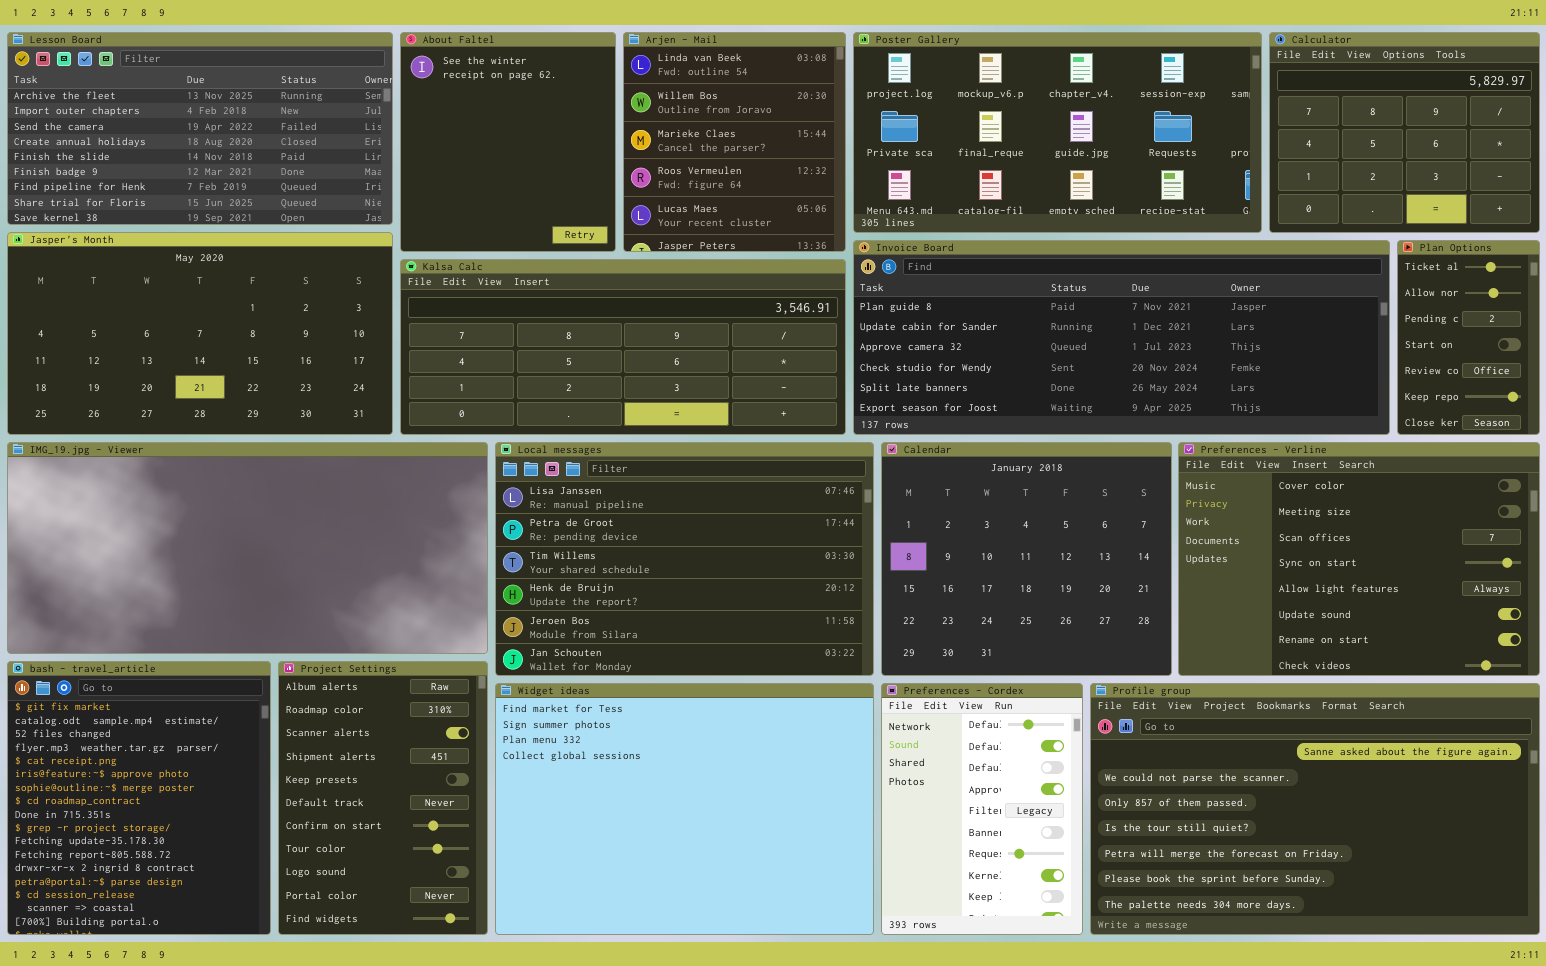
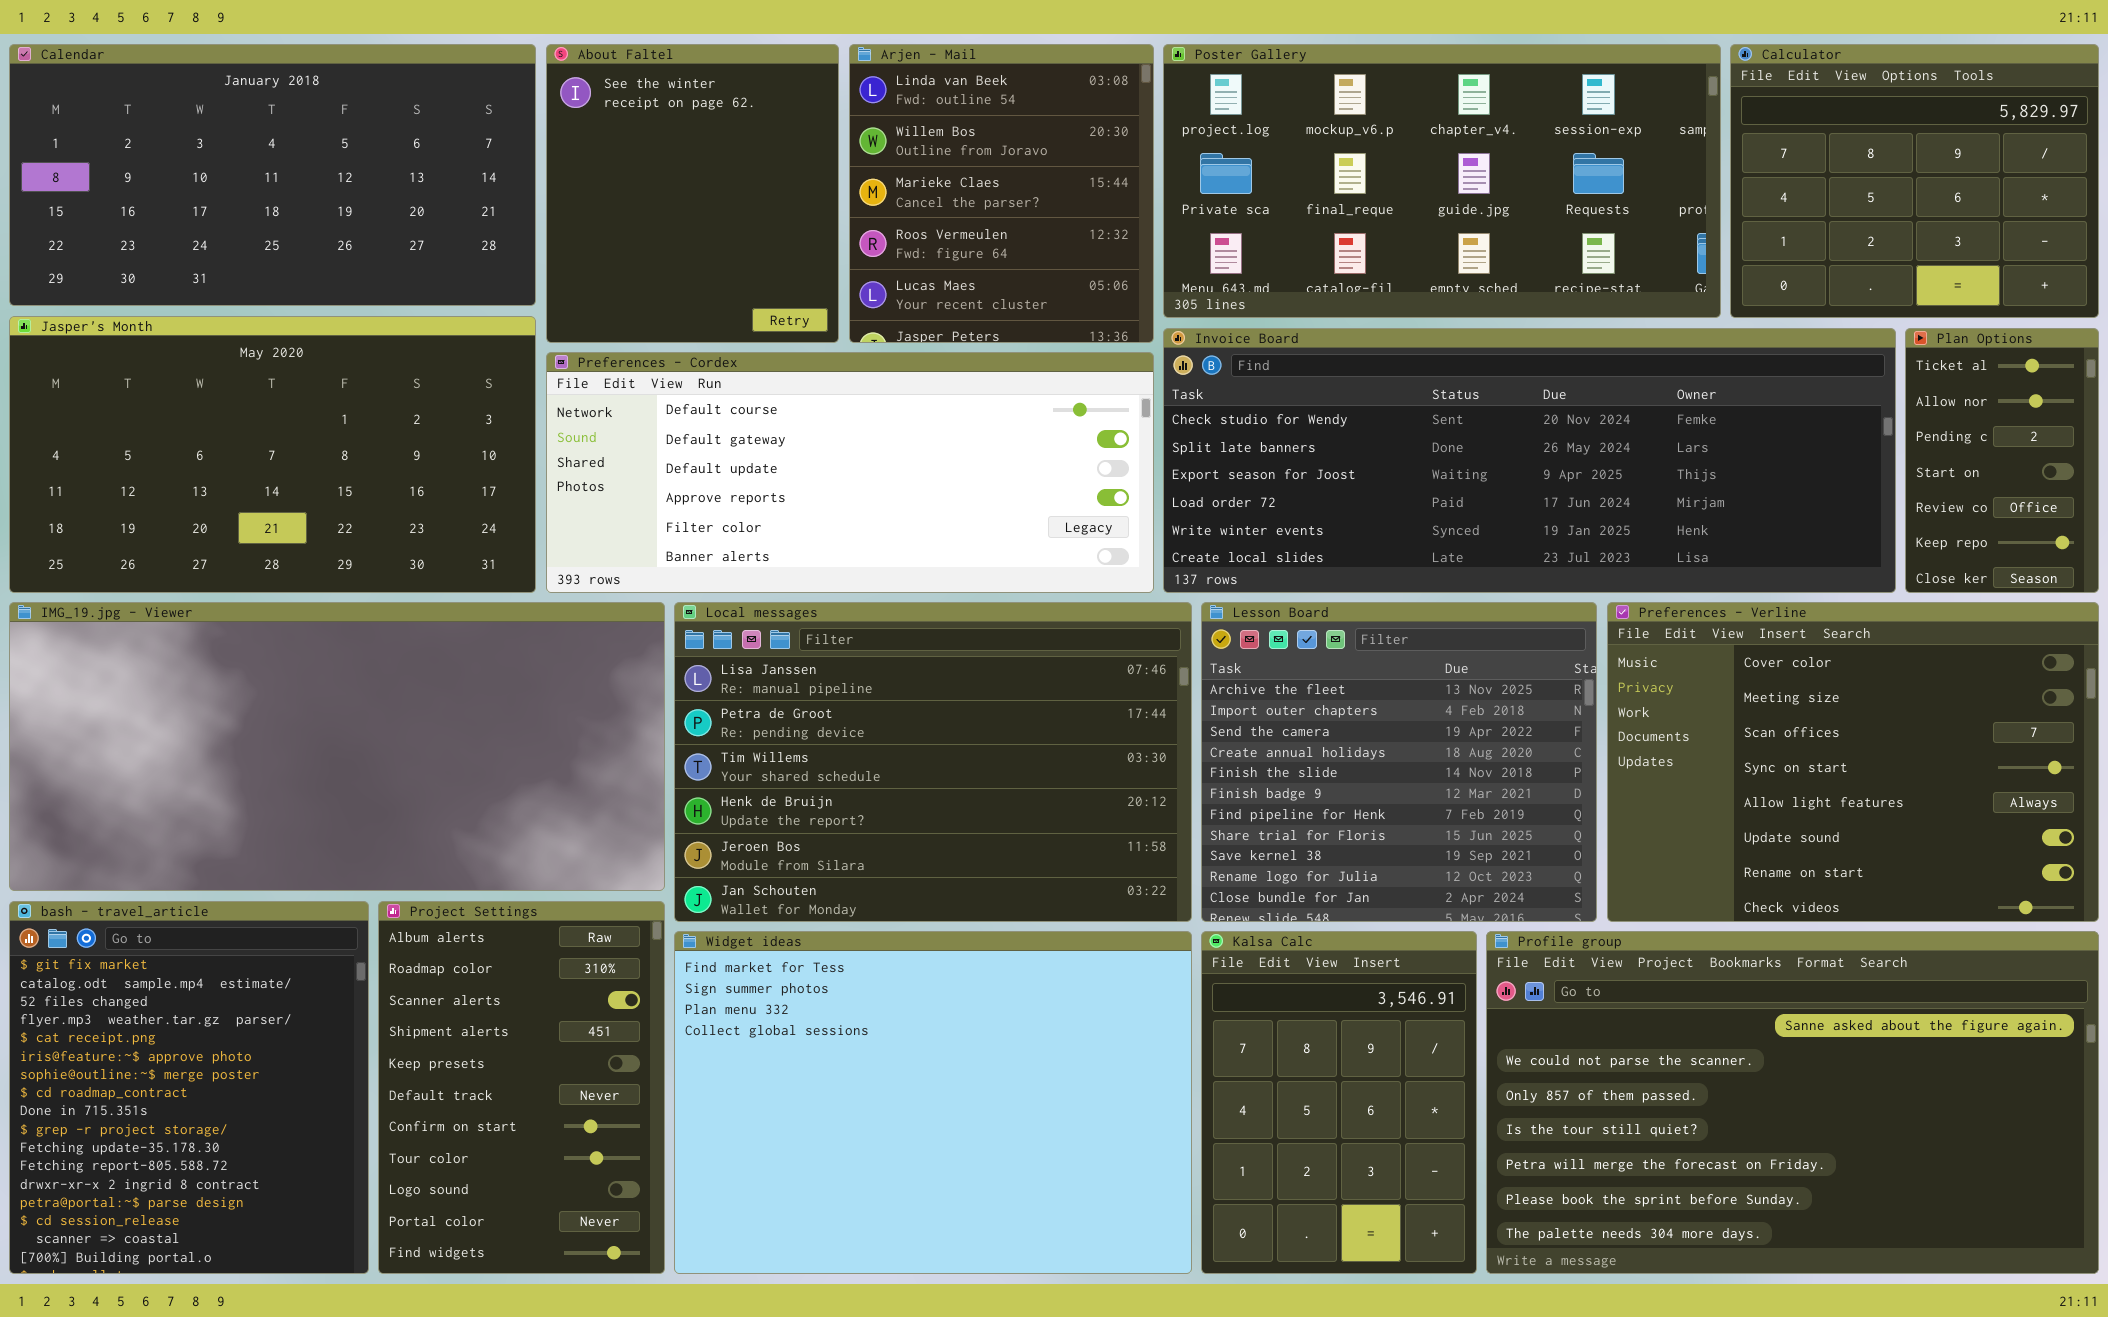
Lesson Board: [7,32,393,225] -> [1201,602,1597,922], moved, resized
Invoice Board: [853,240,1390,435] -> [1163,328,1896,593], scrolled down 3 rows
Kalsa Calc: [400,259,846,435] -> [1201,931,1477,1274], moved, resized
Calendar: [881,442,1172,676] -> [9,44,536,306], moved, resized
Preferences - Cordex: [881,683,1083,935] -> [546,352,1154,593], moved, resized

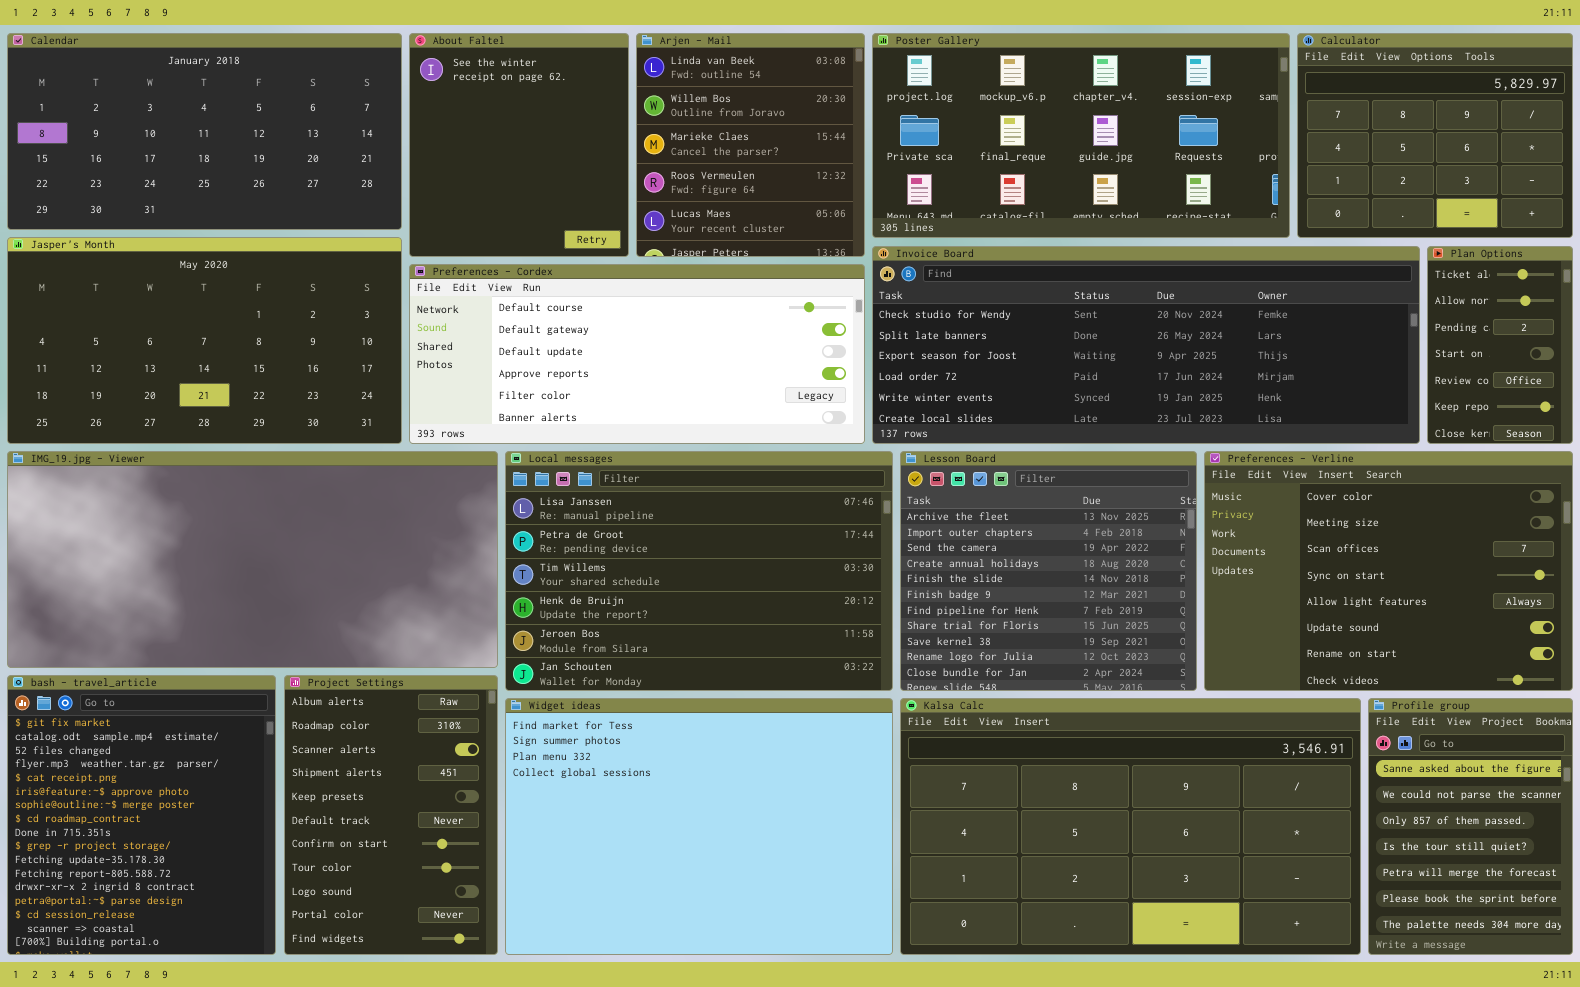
Kalsa Calc: [1201,931,1477,1274] -> [900,698,1361,955], resized
Profile group: [1486,931,2099,1274] -> [1368,698,1573,955], resized

